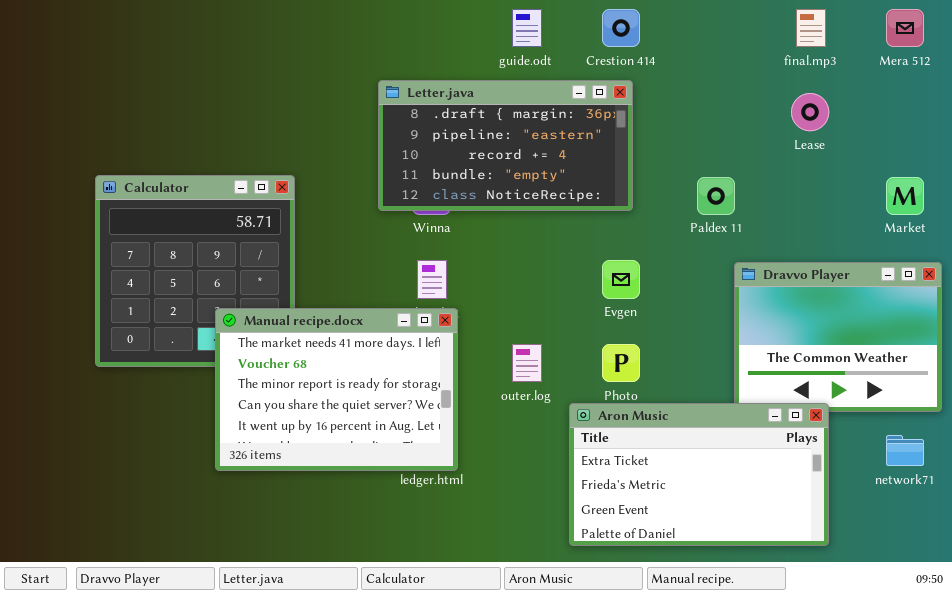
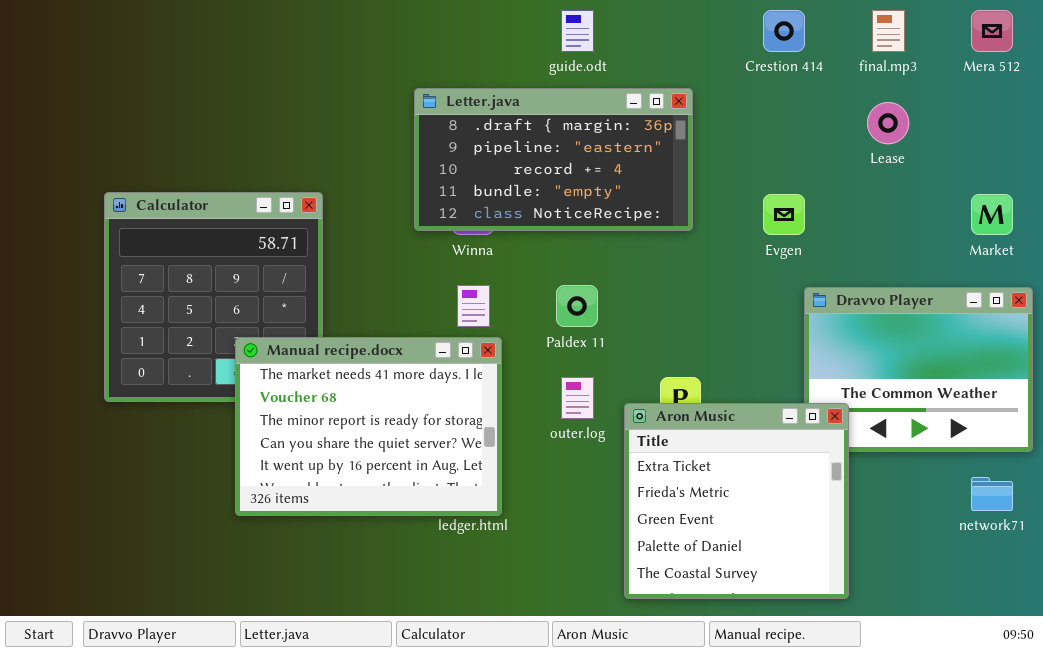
Crestion 414: [602,9,640,47] -> [763,10,805,52], moved
Paldex 11: [697,177,735,215] -> [556,285,598,327], moved
Evgen: [602,260,640,299] -> [763,194,805,235], moved
Aron Music: [569,403,829,546] -> [624,403,849,599], resized

